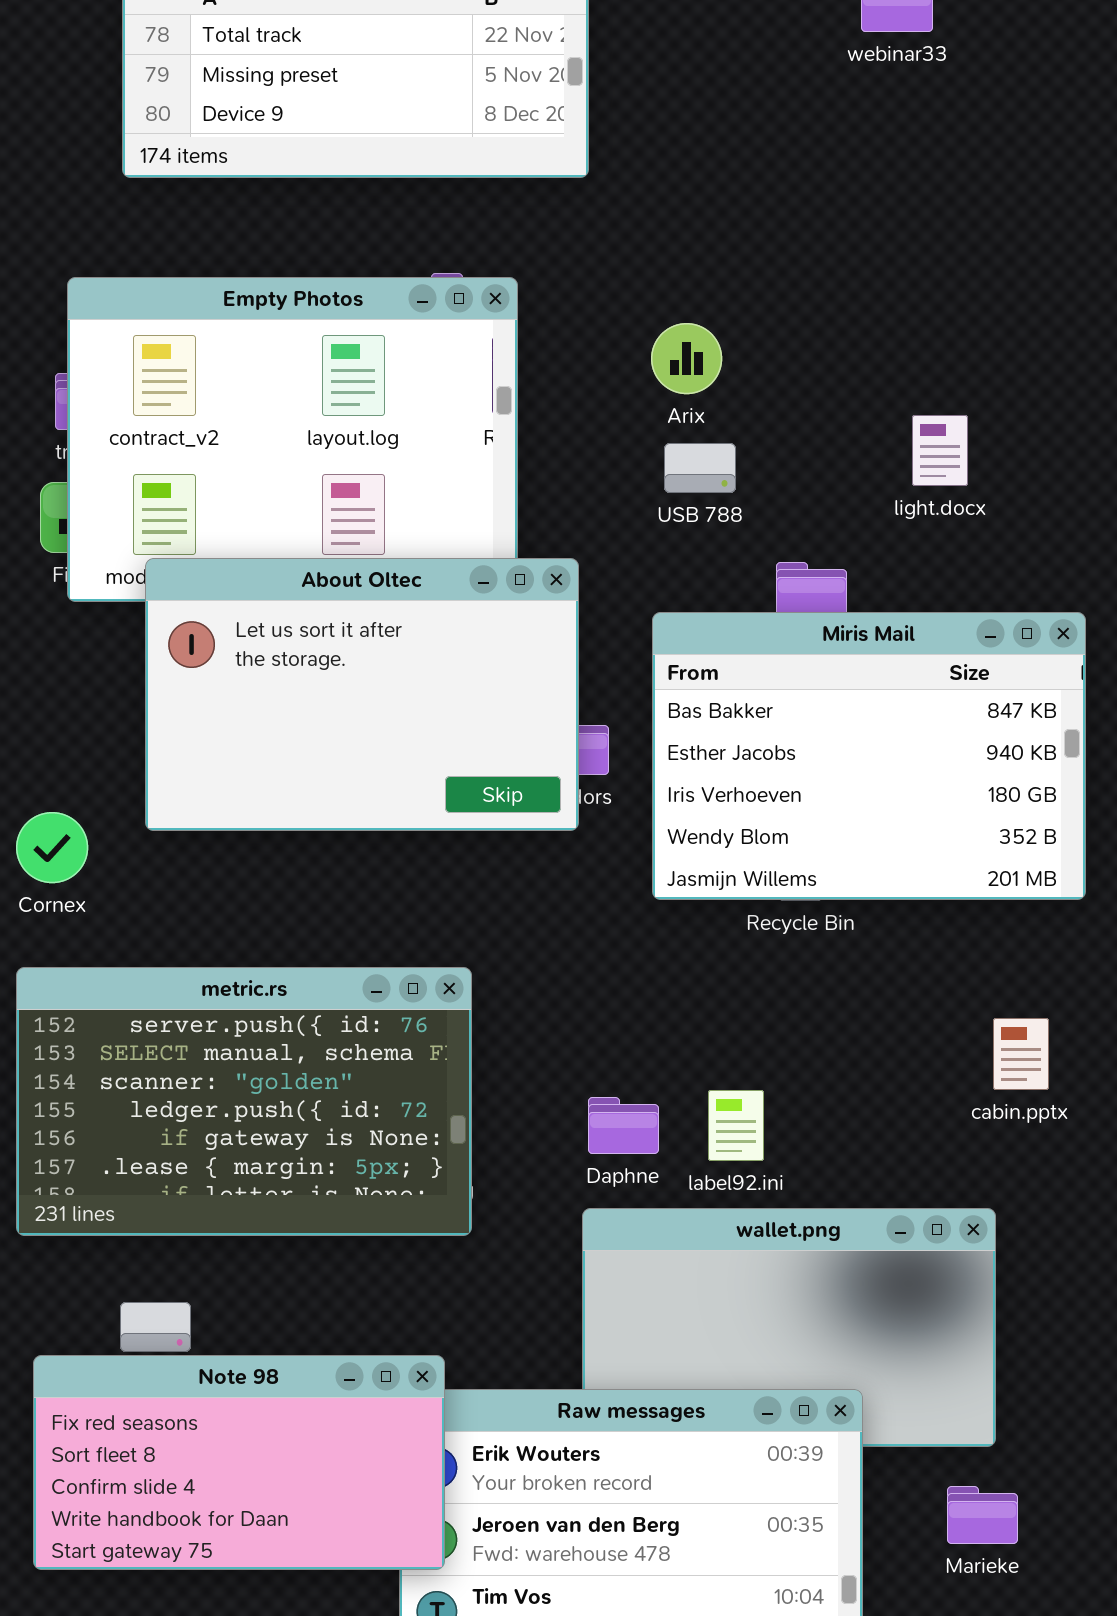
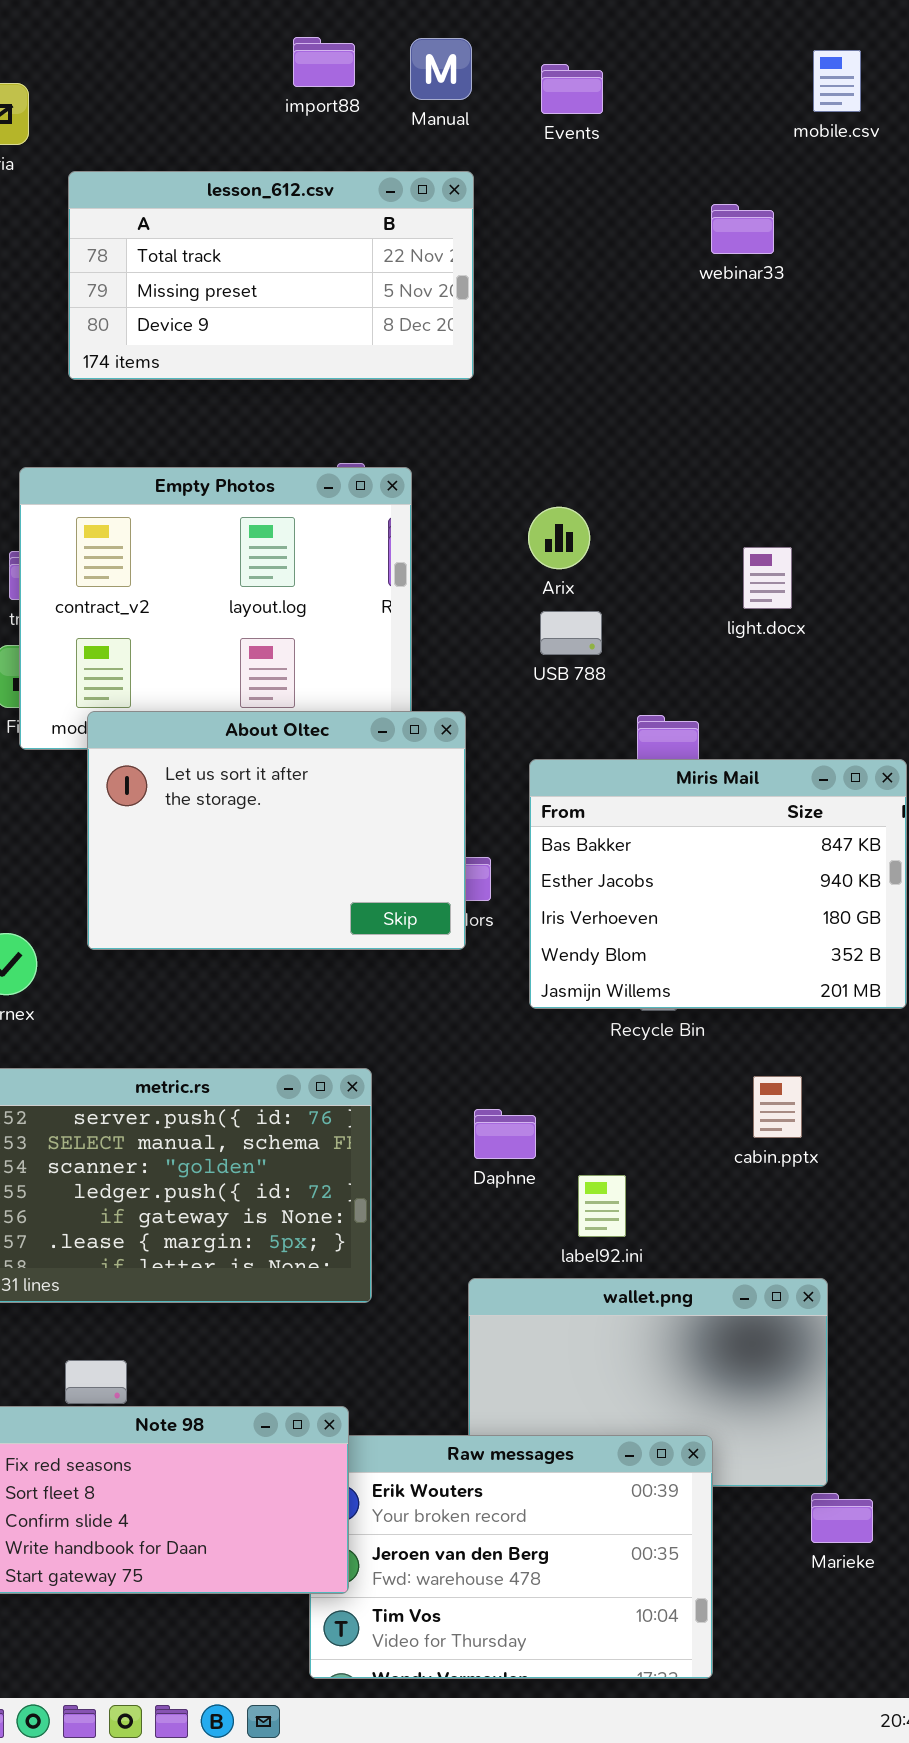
light.docx: [912,415,968,486] -> [743,547,792,609], moved
cabin.pptx: [993,1018,1049,1090] -> [753,1076,802,1138], moved
Daphne: [588,1097,659,1154] -> [474,1109,536,1159], moved
Marieke: [947,1486,1018,1544] -> [811,1493,873,1543], moved

